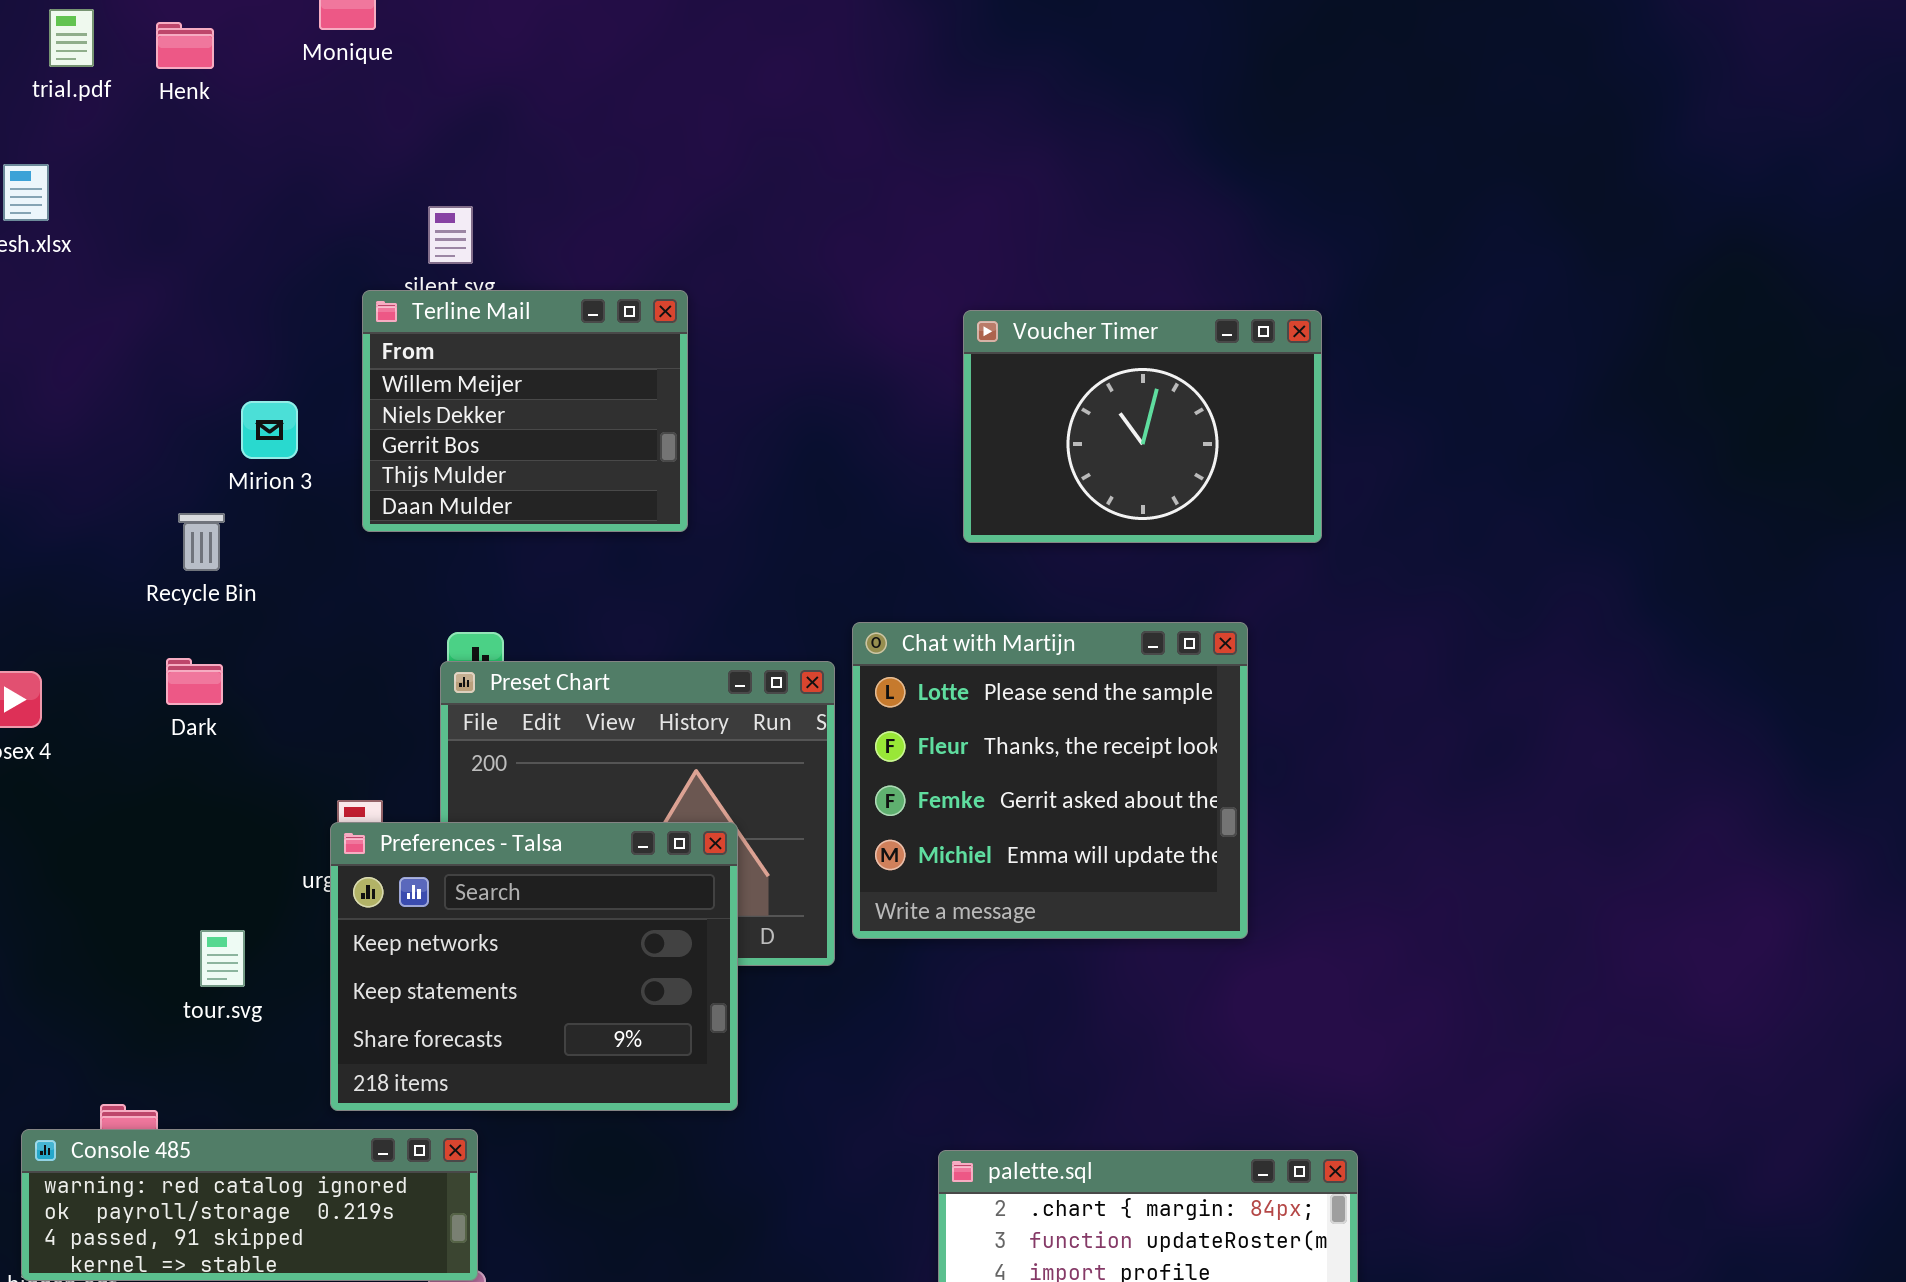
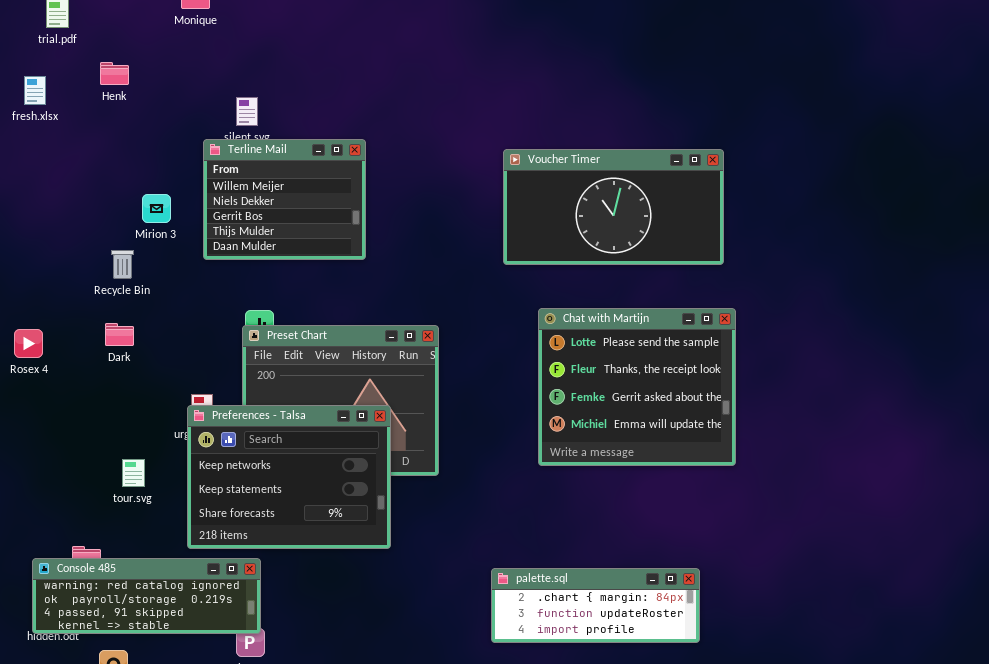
Henk: [156,22,214,69] -> [100,62,129,85], moved
Voucher Timer: [963,310,1322,543] -> [503,149,724,265], resized
Chat with Martijn: [852,622,1248,939] -> [538,308,736,466], moved

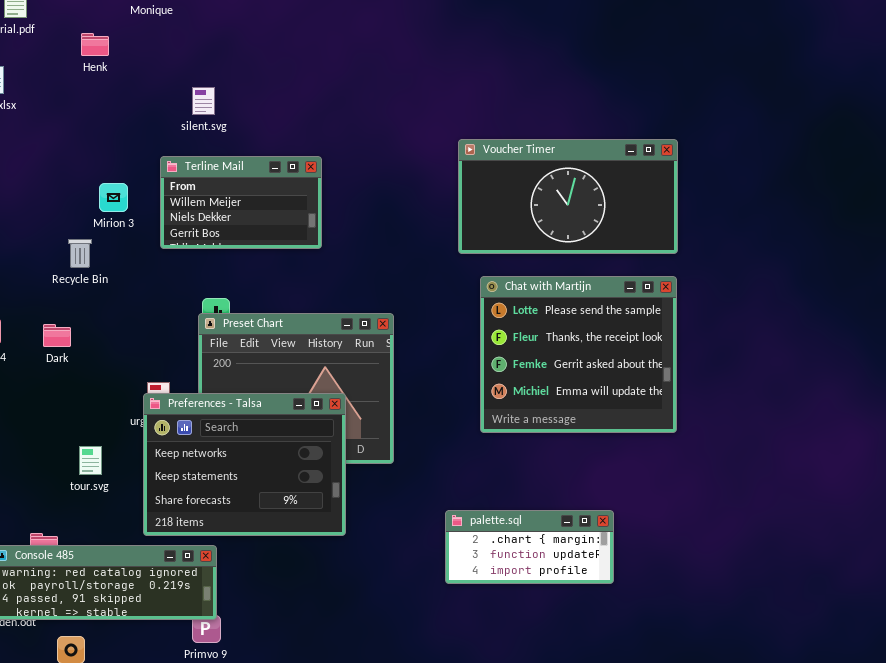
Henk: [100,62,129,85] -> [81,33,109,56], moved
Terline Mail: [203,139,366,260] -> [160,156,322,249], resized
Chat with Martijn: [538,308,736,466] -> [480,276,677,433], moved
Dark: [105,323,134,346] -> [43,324,71,347], moved
palette.sql: [491,568,700,643] -> [445,510,614,584], moved, resized

